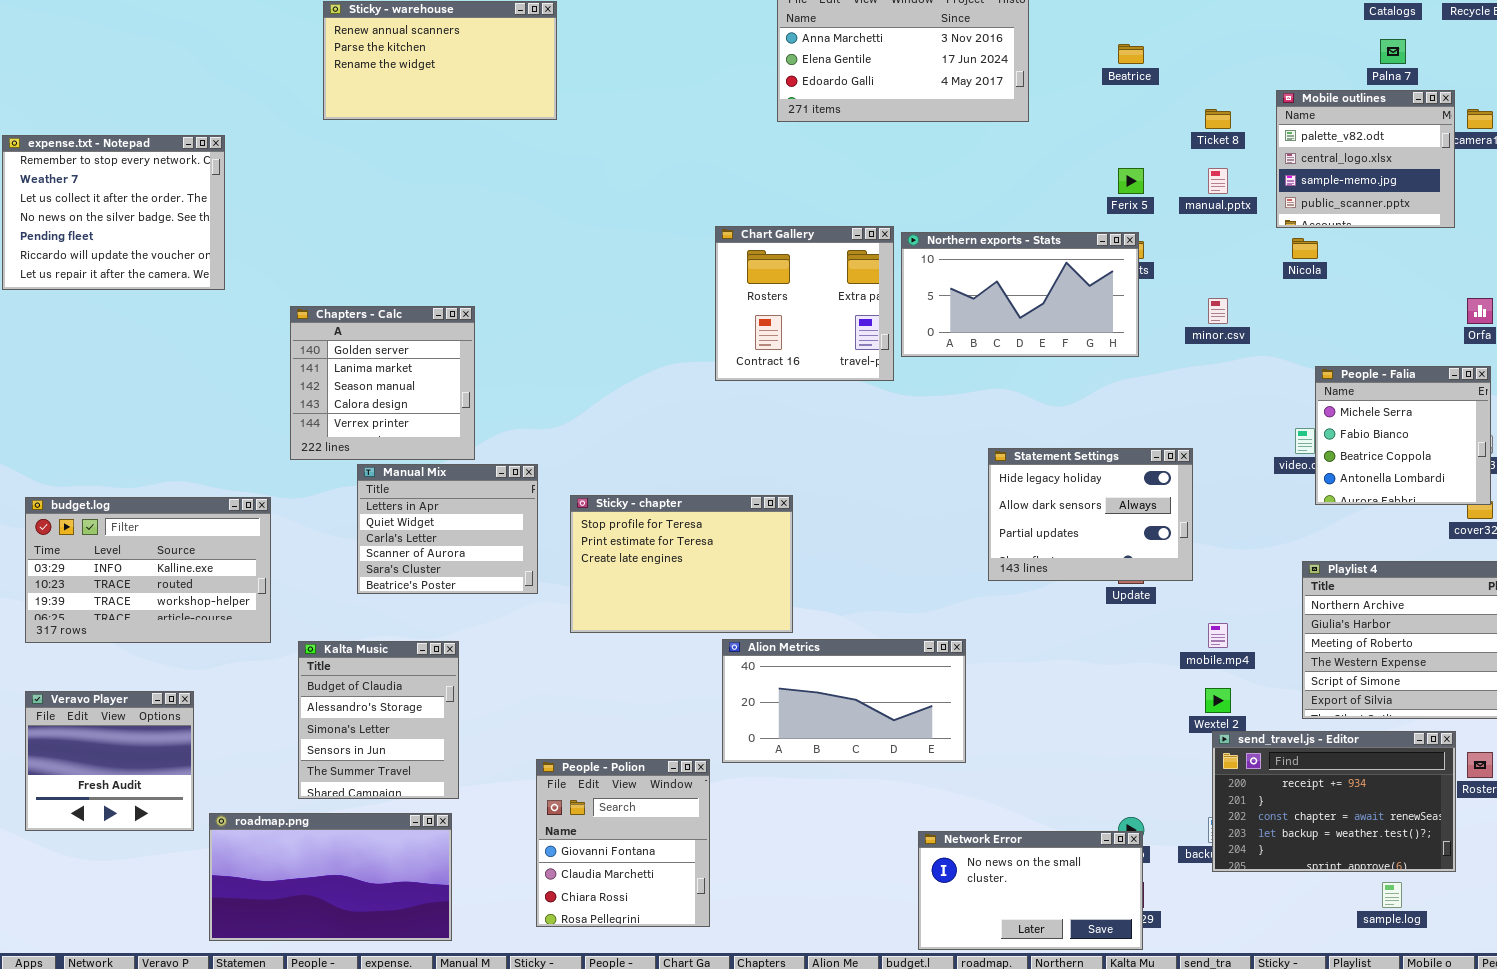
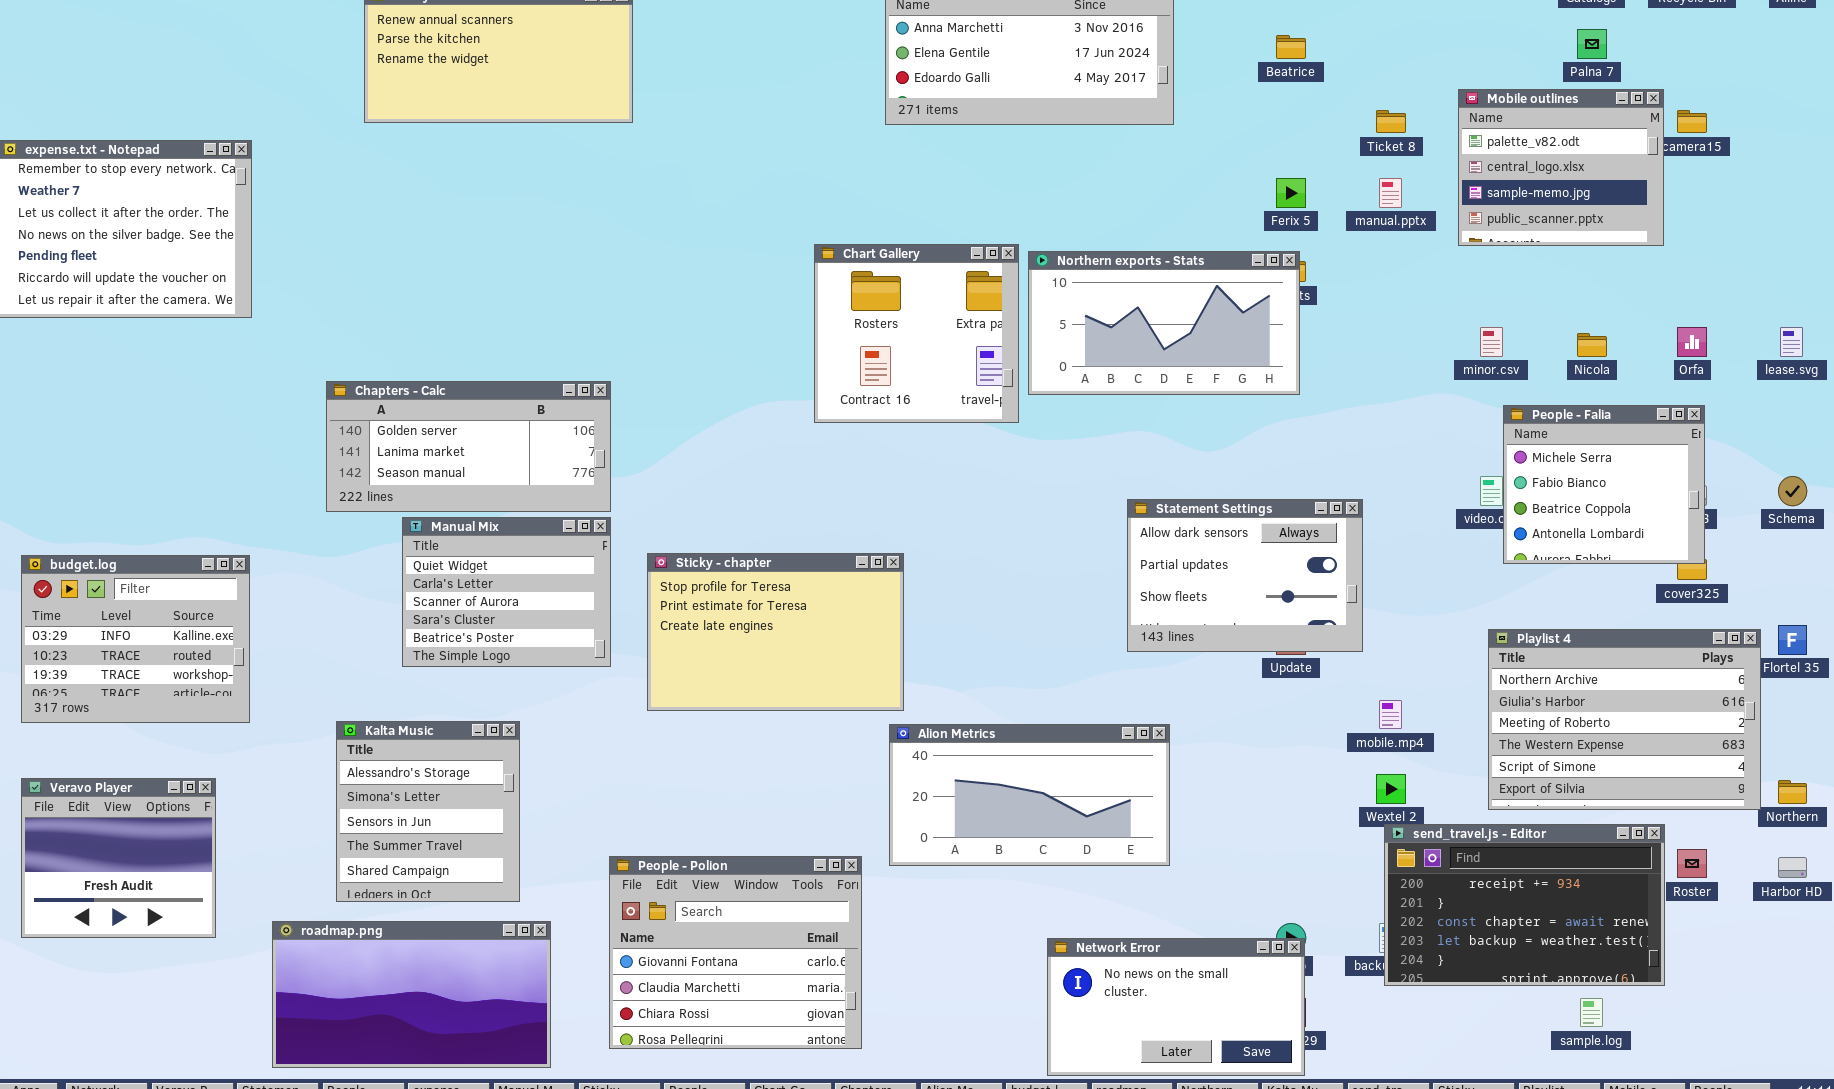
Nicola: [1292,238,1318,259] -> [1577,333,1607,357], moved
minor.csv: [1208,298,1228,324] -> [1480,327,1503,357], moved
Chapters - Calc: [290,306,475,460] -> [326,381,611,512], resized
Statement Settings: [988,448,1193,581] -> [1127,499,1363,652], scrolled down 1 row
Manual Mix: [357,464,538,594] -> [402,517,611,667], scrolled down 1 row
budget.log: [25,497,271,643] -> [21,555,250,723], resized
Alion Metrics: [722,639,966,763] -> [889,724,1170,866], moved
Kalta Music: [298,641,459,799] -> [336,721,520,902], scrolled down 1 row
People - Polion: [536,759,710,927] -> [609,856,862,1049], resized
roadmap.png: [209,813,452,941] -> [272,921,551,1068], moved

